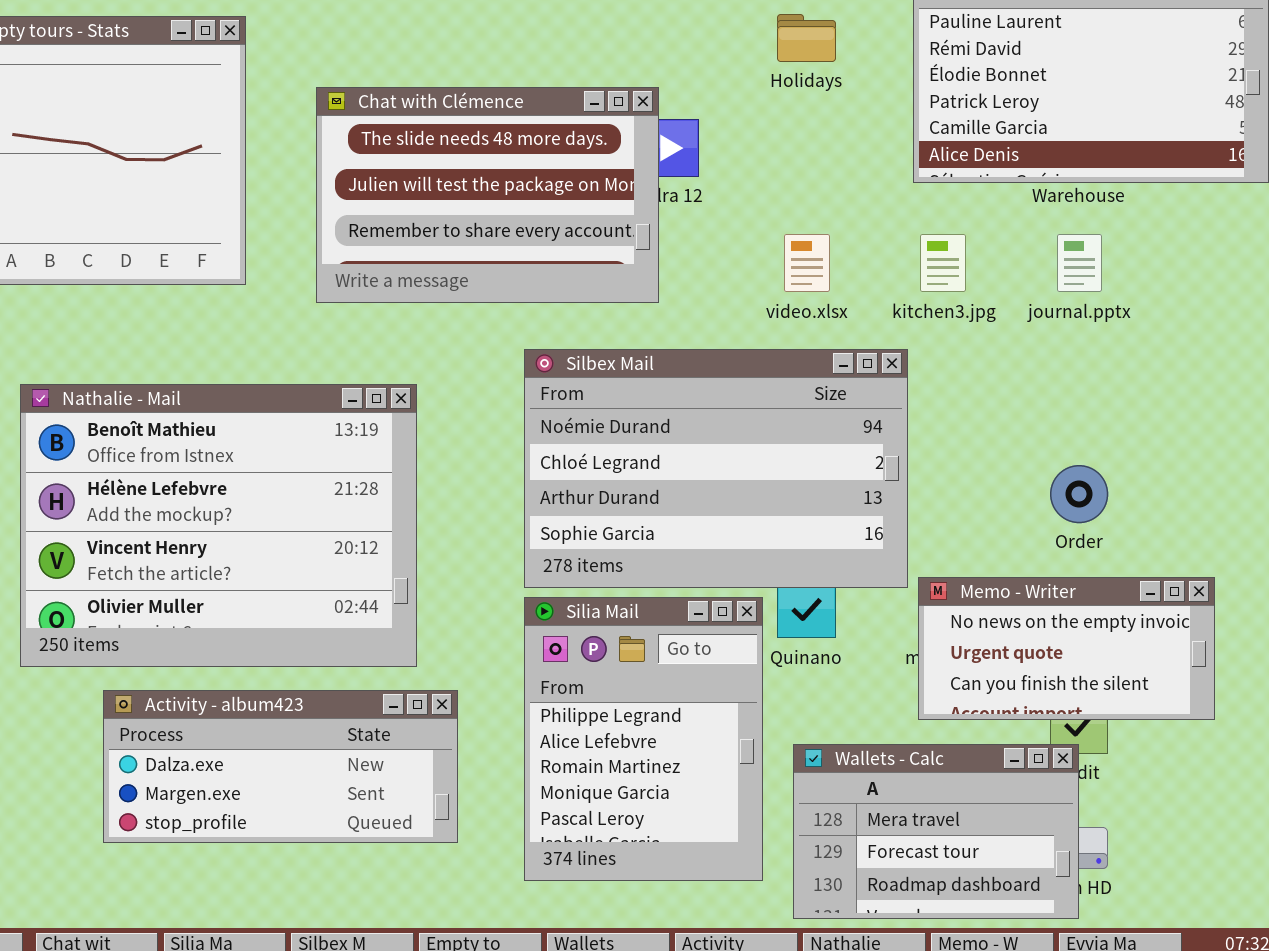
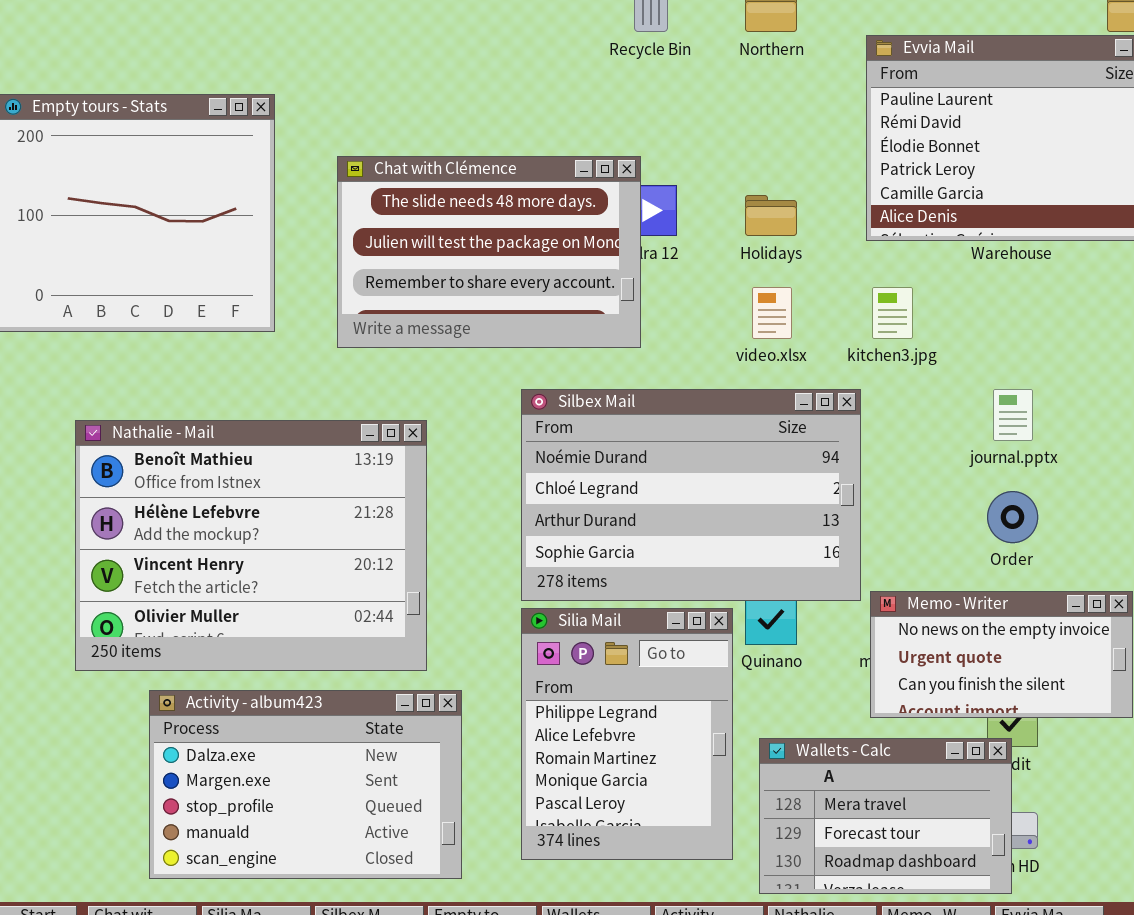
Holidays: [777,14,836,62] -> [745,195,797,236], moved
journal.pptx: [1057,234,1102,292] -> [993,389,1033,441], moved
Activity - album423: [103,690,458,843] -> [149,690,462,879], resized

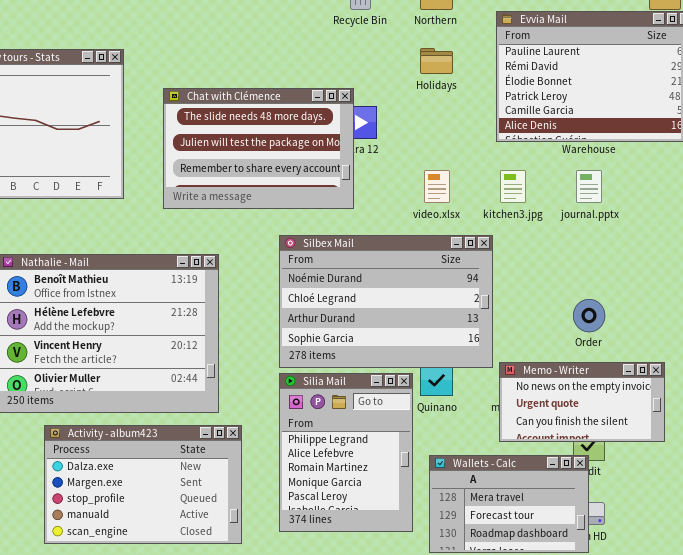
Holidays: [745,195,797,236] -> [420,48,453,74], moved
journal.pptx: [993,389,1033,441] -> [576,170,602,203], moved

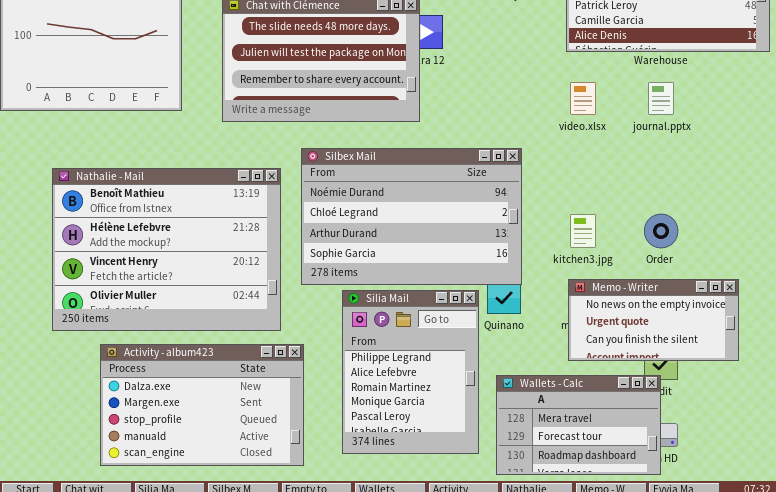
video.xlsx: [424,170,450,203] -> [570,82,596,115], moved
kitchen3.jpg: [500,170,526,203] -> [570,214,596,248], moved
Silbex Mail: [279,235,493,368] -> [301,148,522,285], moved

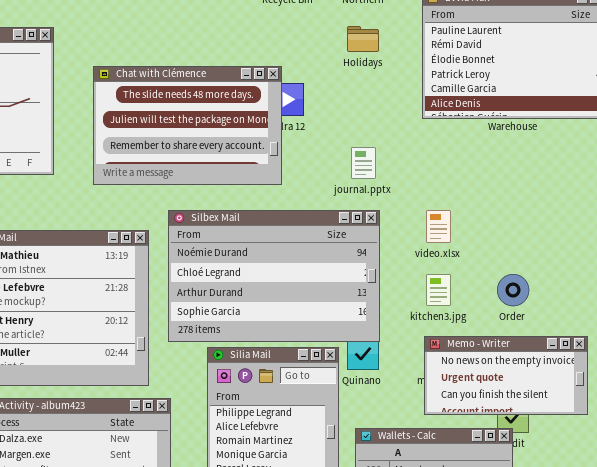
video.xlsx: [570,82,596,115] -> [426,210,451,243], moved
journal.pptx: [648,82,674,115] -> [351,147,376,179], moved

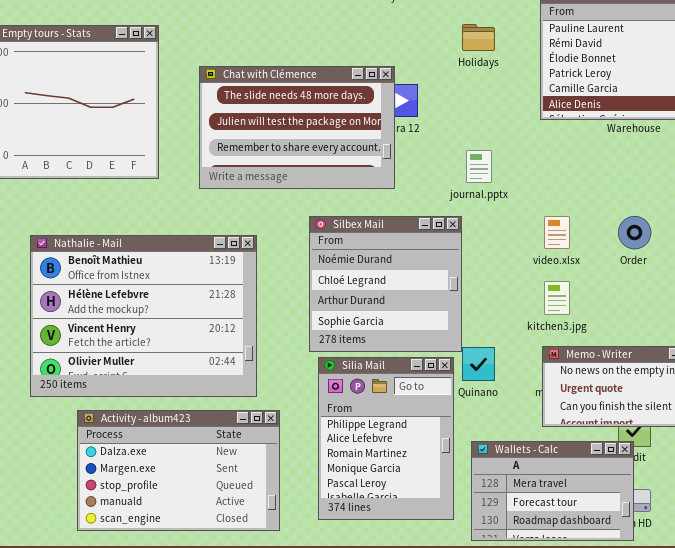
Silbex Mail: [168,210,380,342] -> [309,216,462,352], moved, resized
Order: [497,274,529,306] -> [618,216,651,249], moved

